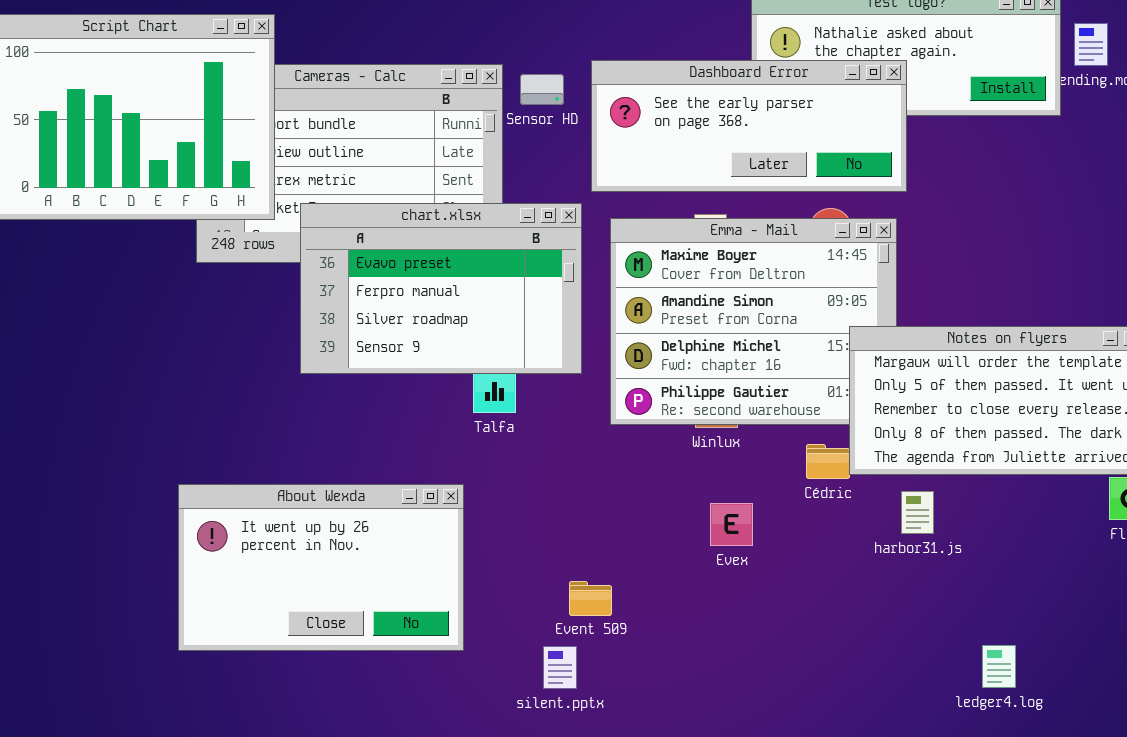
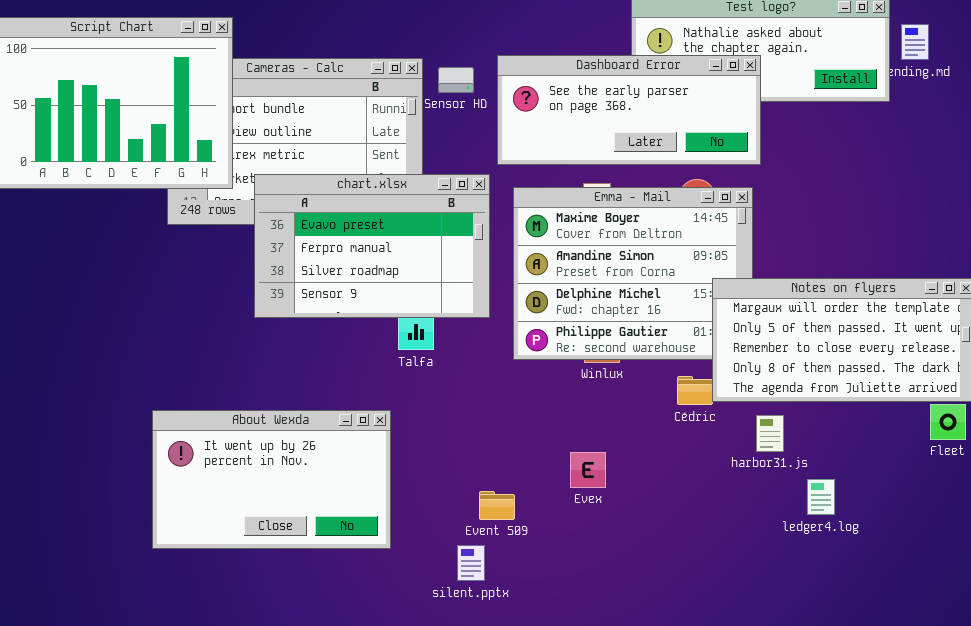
Evex: [710,503,753,546] -> [570,452,606,488], moved
ledger4.log: [982,645,1016,688] -> [807,479,835,515], moved

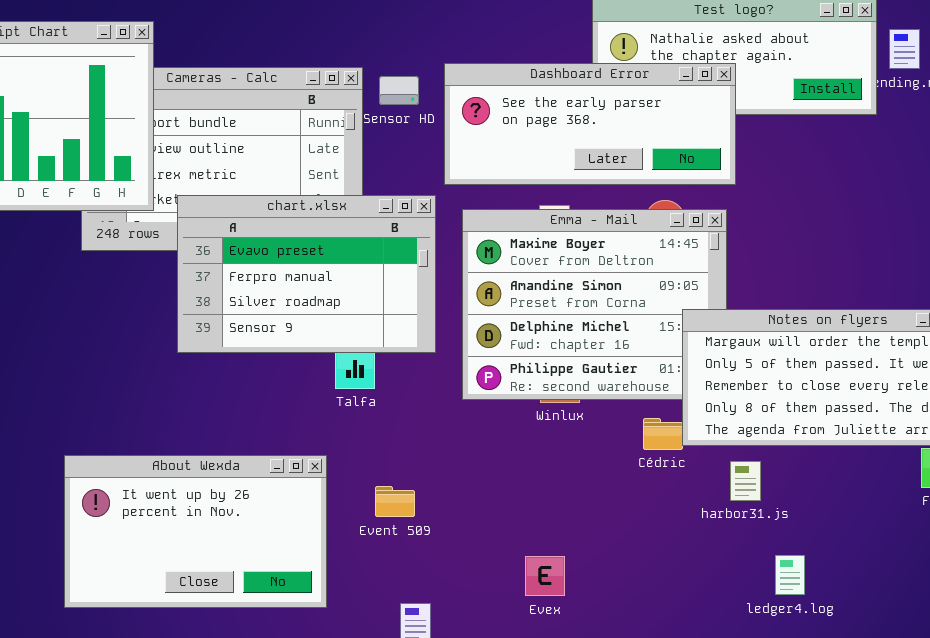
Evex: [570,452,606,488] -> [525,556,565,596], moved
ledger4.log: [807,479,835,515] -> [775,555,805,595], moved
Event 509: [479,491,515,520] -> [375,486,415,517], moved

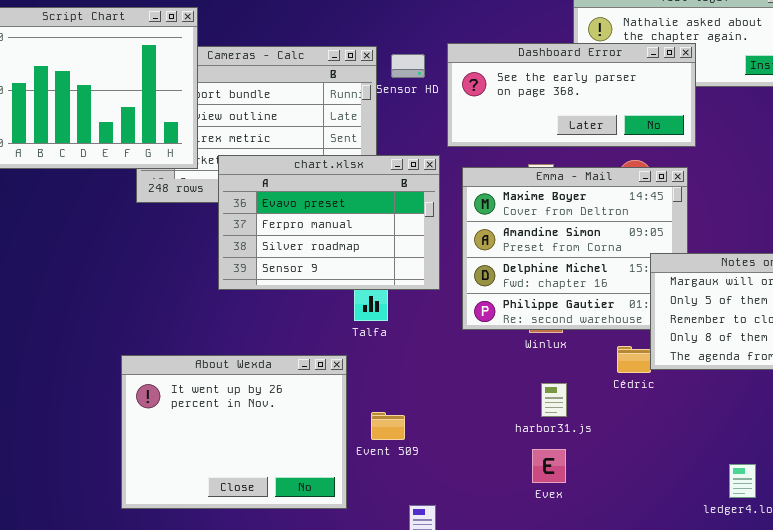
About Wexda: [64,455,327,608] -> [121,355,347,509], resized
harbor31.js: [730,461,761,501] -> [541,383,567,417], moved
Event 509: [375,486,415,517] -> [371,412,405,440], moved
Evex: [525,556,565,596] -> [532,449,566,483], moved

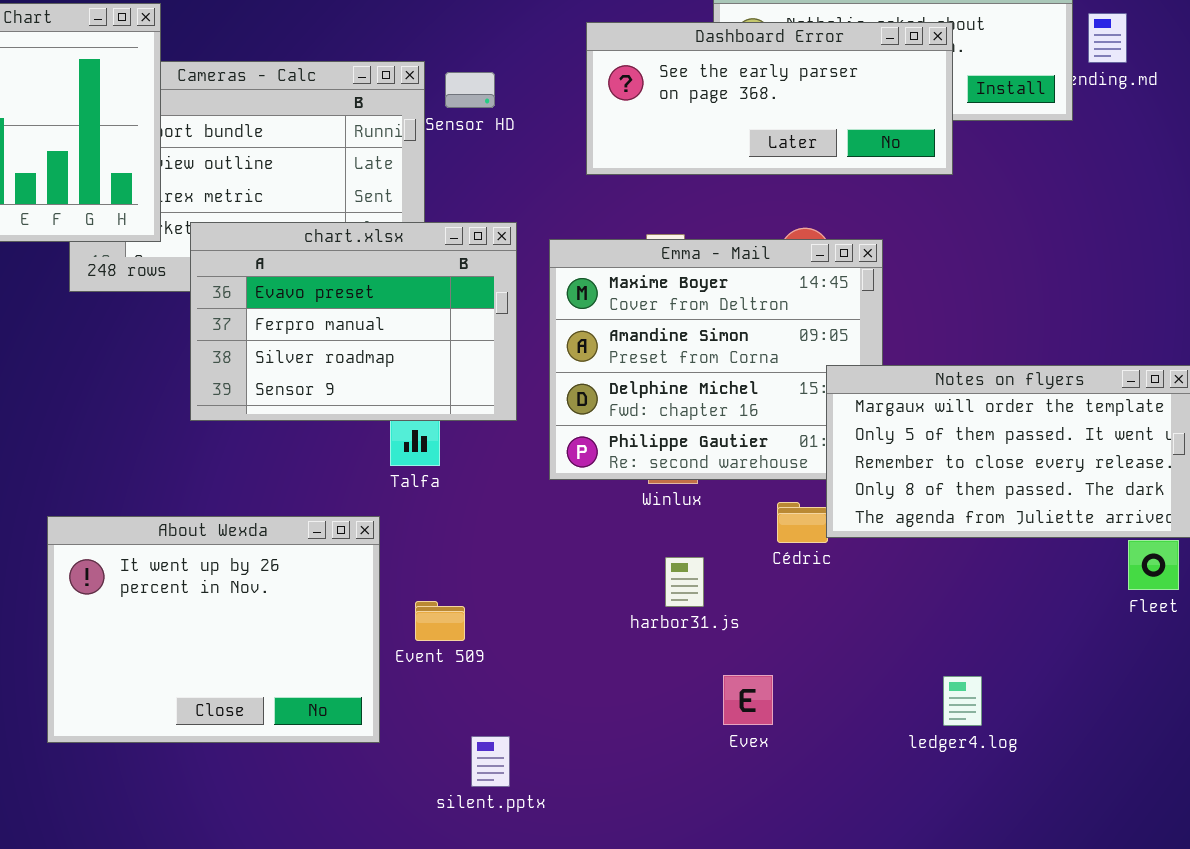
Dashboard Error: [447,43,696,147] -> [586,22,953,175], moved
Evex: [532,449,566,483] -> [723,675,773,725], moved

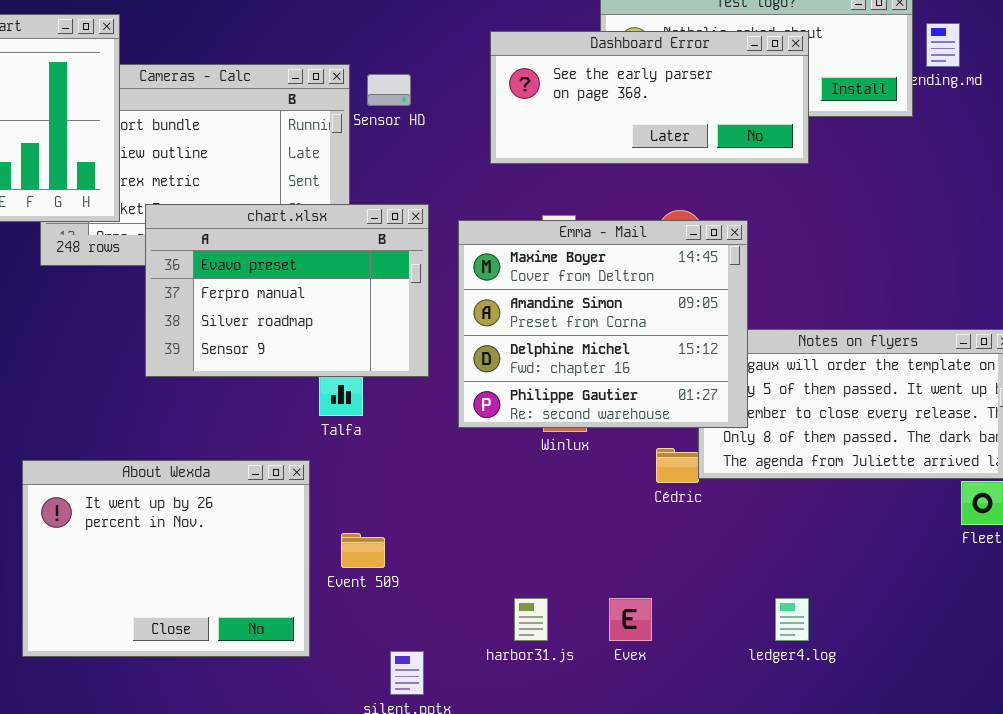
Emma - Mail: [549,239,883,480] -> [458,220,748,428], raised
harbor31.js: [665,557,704,607] -> [514,598,548,641], moved
ledger4.log: [943,676,982,726] -> [775,598,809,641], moved

